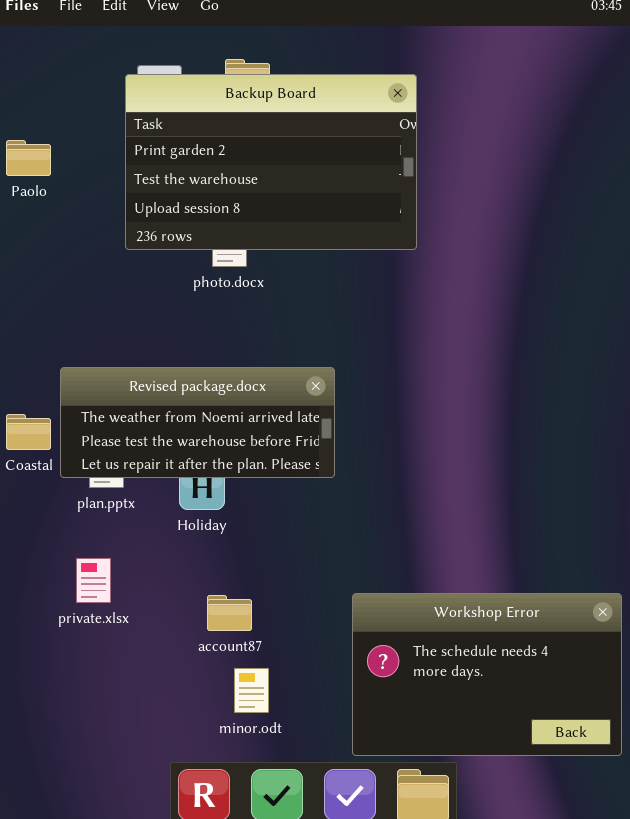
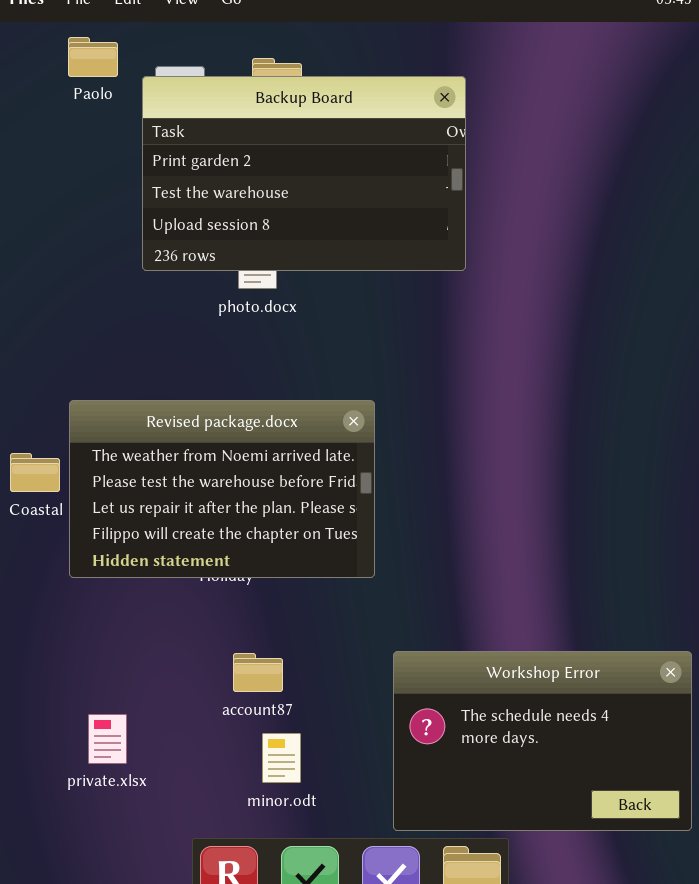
Paolo: [6,140,51,176] -> [68,37,118,77], moved
Revised package.docx: [60,367,335,478] -> [69,400,375,578], resized
private.xlsx: [76,558,111,603] -> [88,714,127,764], moved

